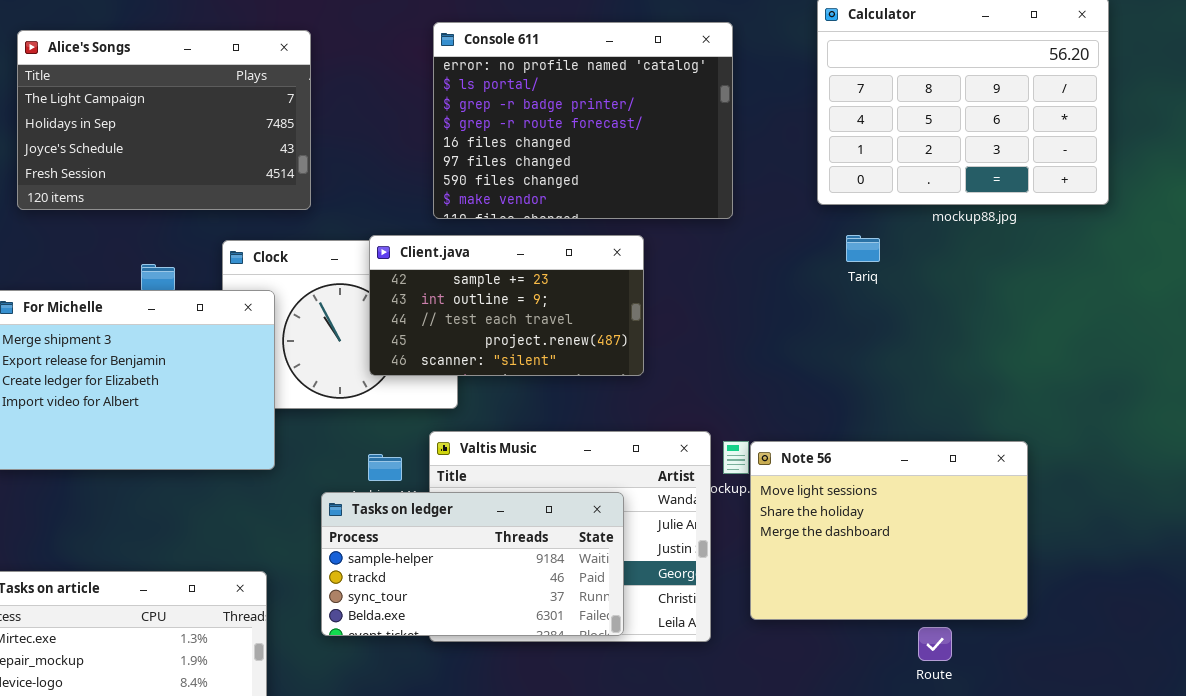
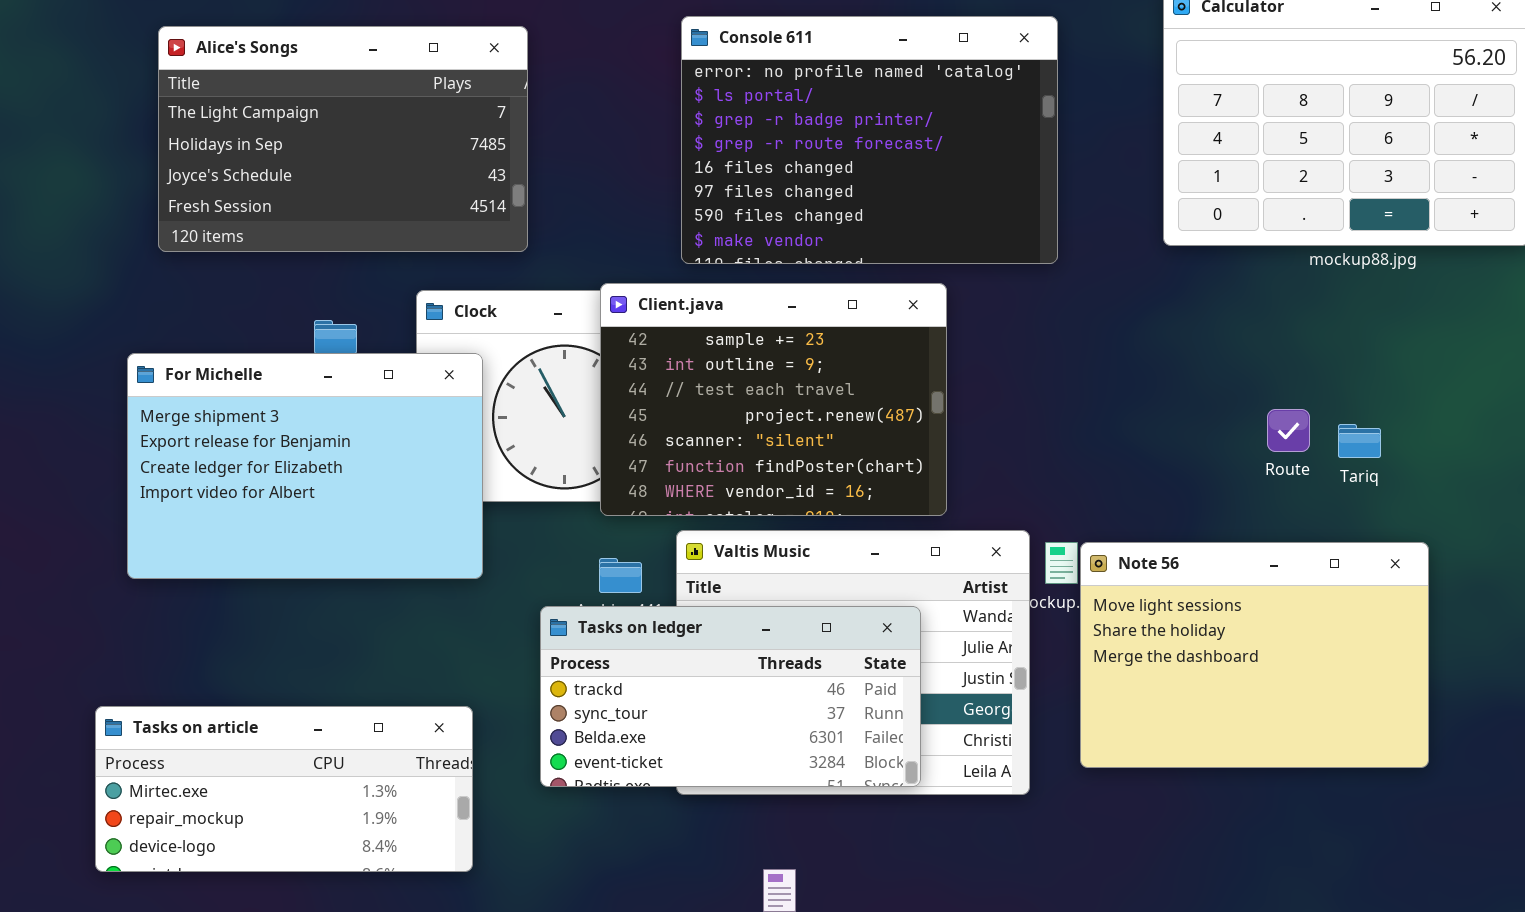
Client.java: [369,235,644,376] -> [600,283,947,516], resized
Tariq: [846,235,880,262] -> [1338,424,1381,458], moved
Tasks on ledger: [321,492,624,636] -> [540,606,921,787], scrolled down 1 row
Route: [918,627,952,661] -> [1267,409,1310,452], moved

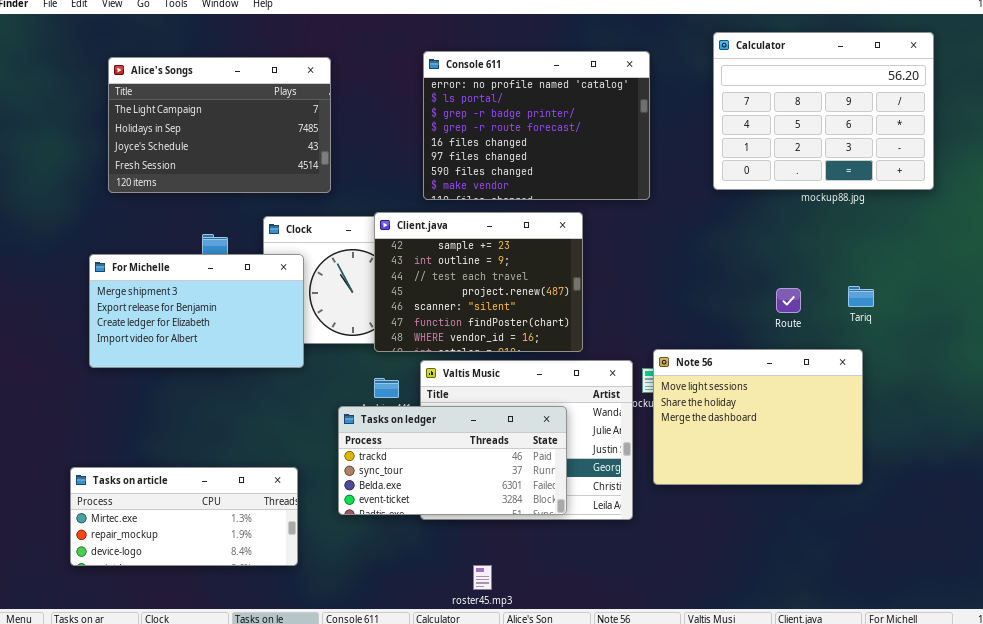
For Michelle: [127,353,483,579] -> [89,254,304,368], resized
Tariq: [1338,424,1381,458] -> [848,286,874,307], moved
Note 56: [1080,542,1429,768] -> [653,349,863,485], moved

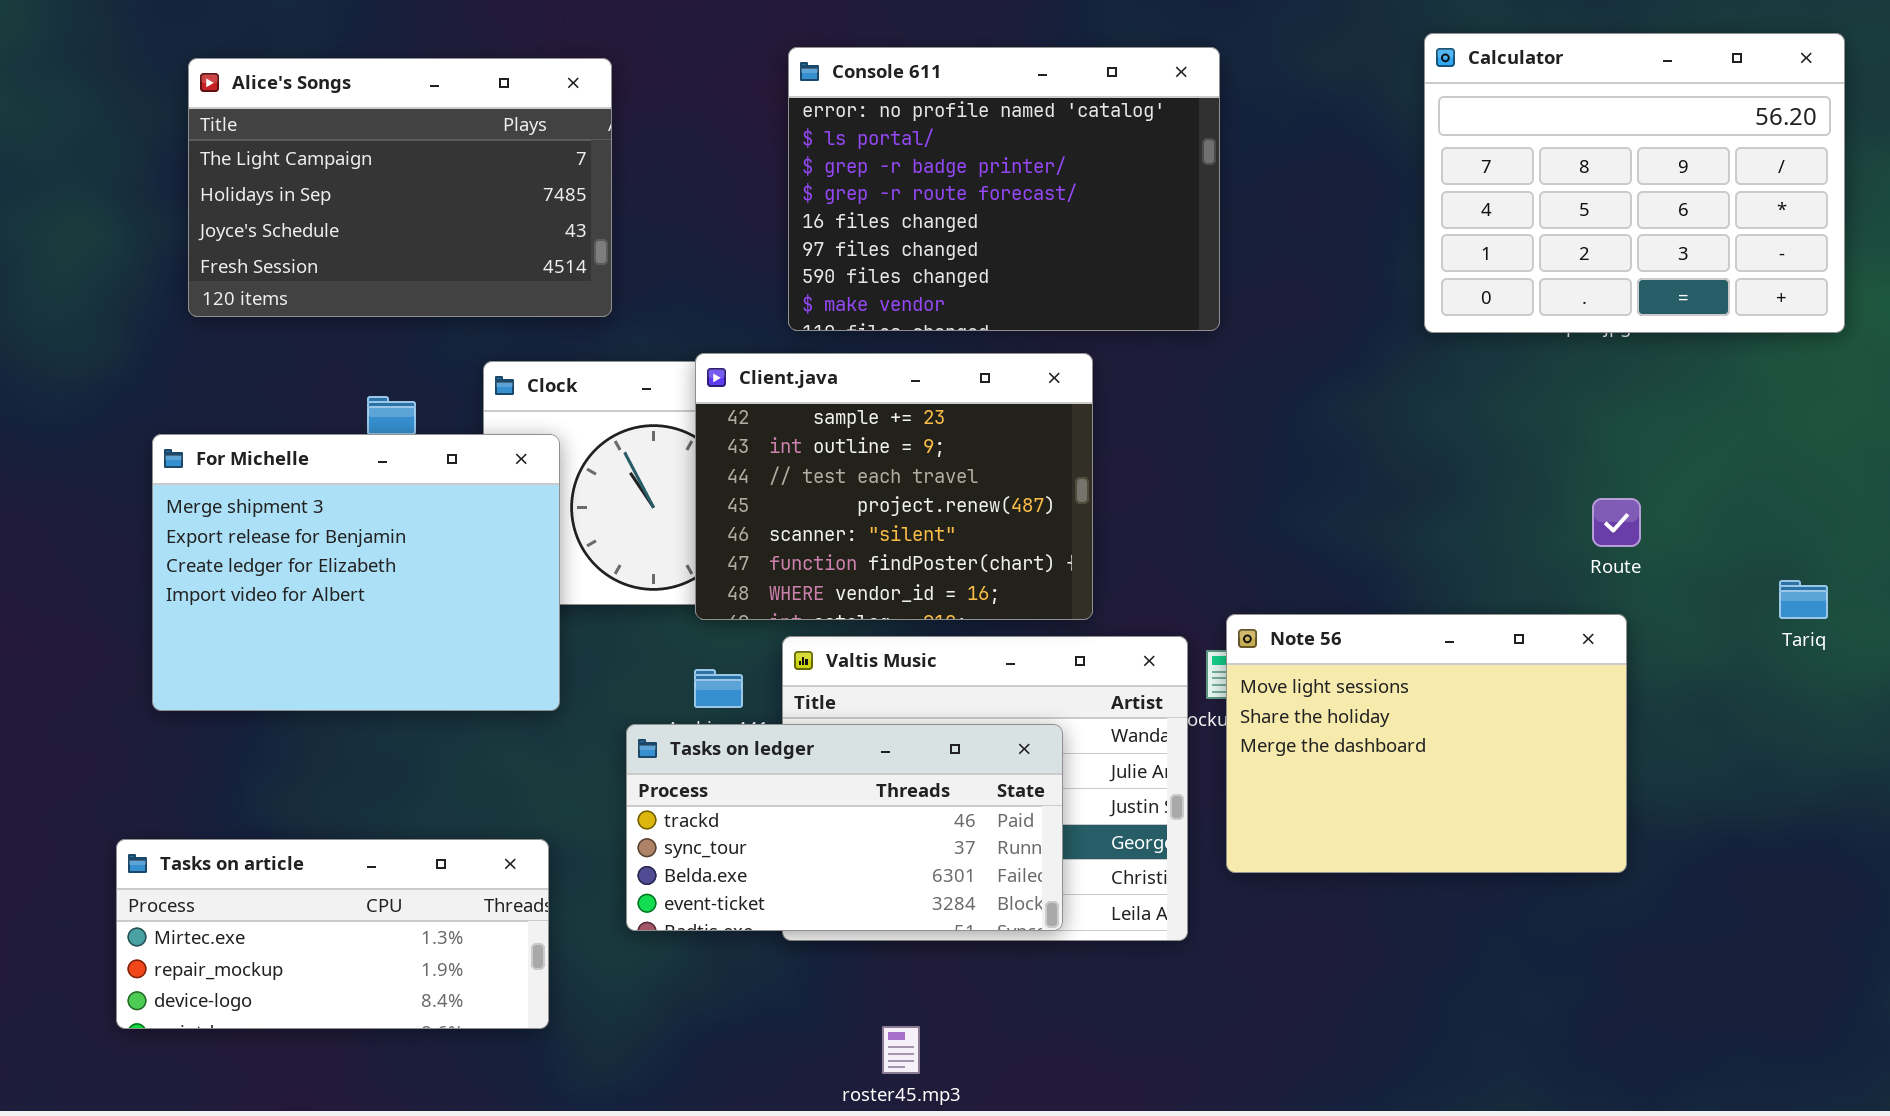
Calculator: [713,32,934,190] -> [1424,33,1845,333], moved
For Michelle: [89,254,304,368] -> [152,434,560,711], resized
Tariq: [848,286,874,307] -> [1779,580,1828,619], moved
Route: [776,288,801,313] -> [1592,498,1641,547], moved

